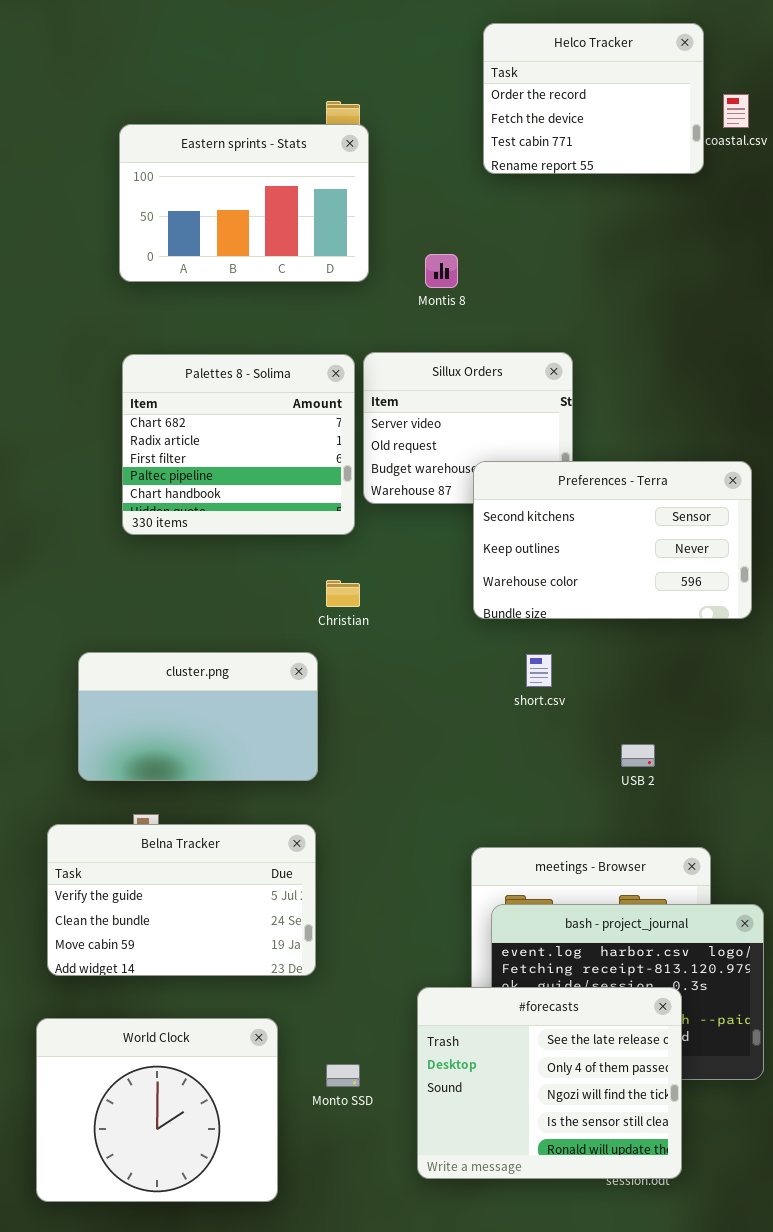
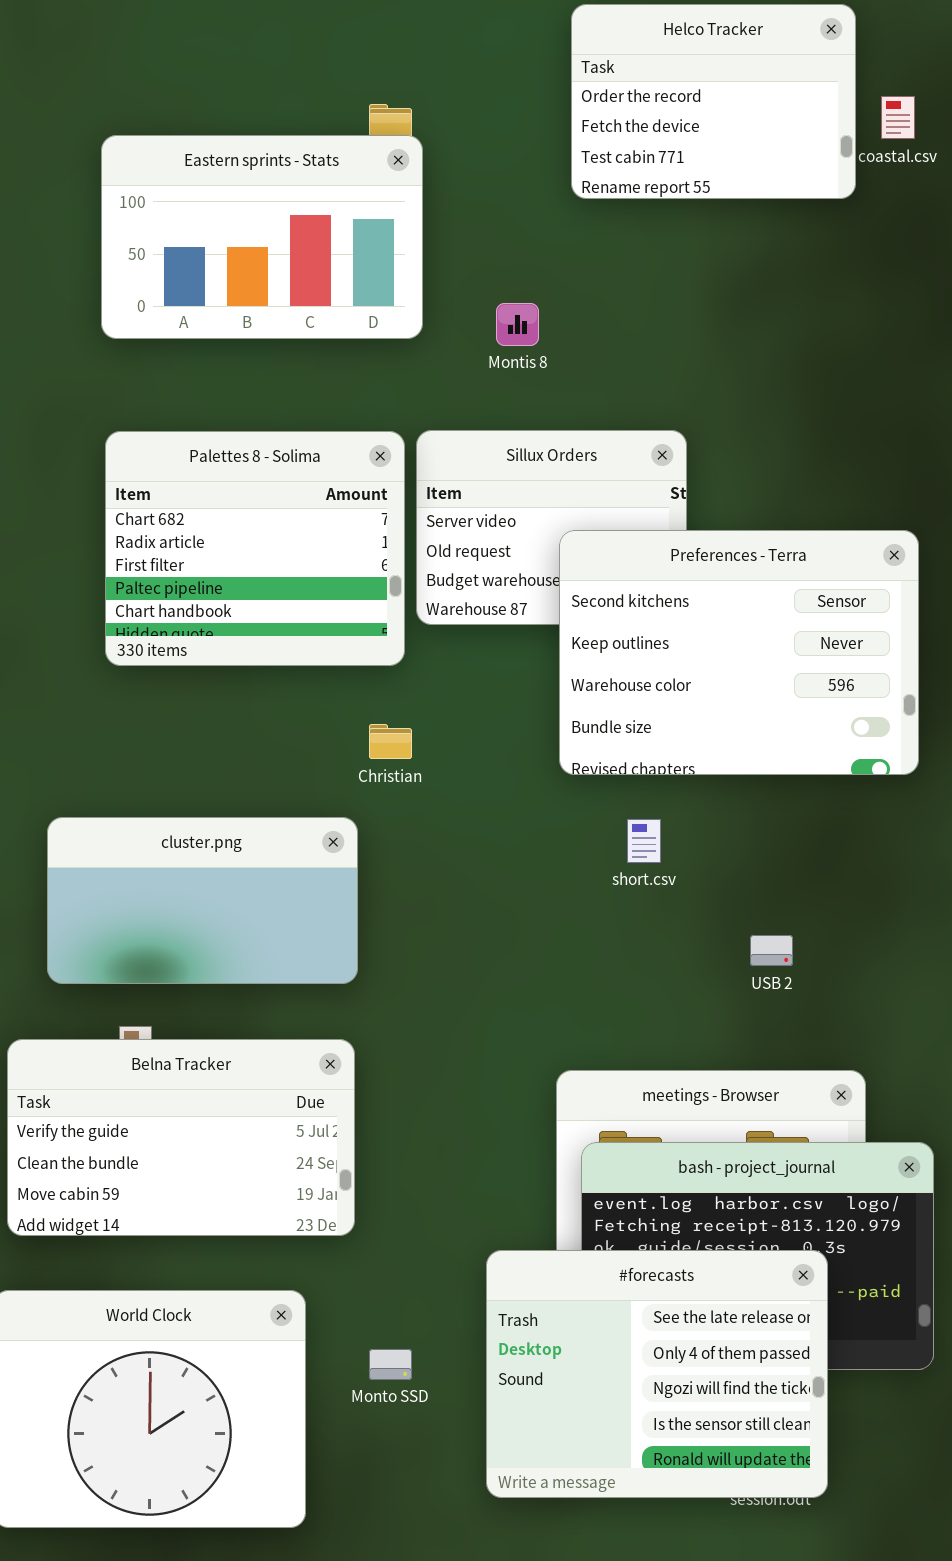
Preferences - Terra: [473,461,752,619] -> [559,530,919,775], resized

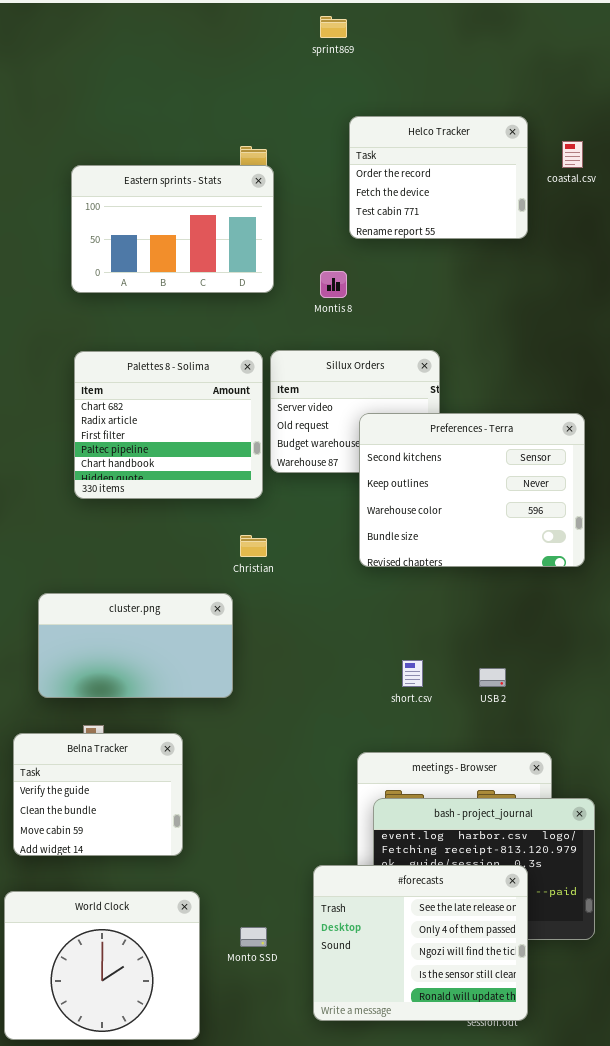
Helco Tracker: [571,4,856,199] -> [349,116,528,239], moved
short.csv: [627,819,661,863] -> [402,660,423,687], moved
Belna Tracker: [7,1039,355,1236] -> [13,733,183,856], resized

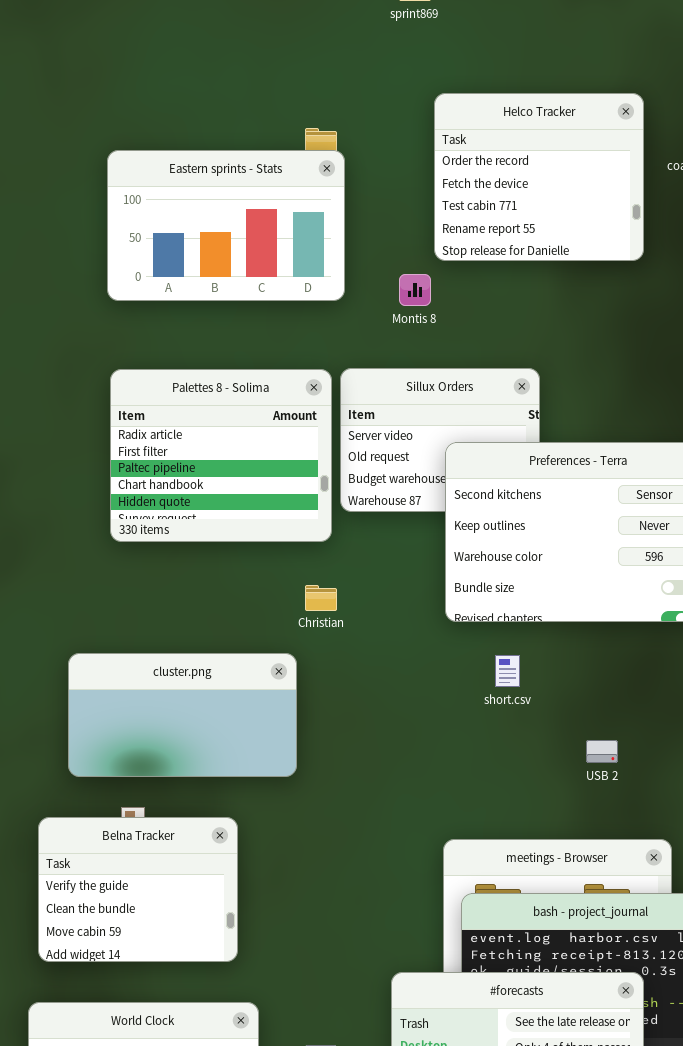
Helco Tracker: [349,116,528,239] -> [434,93,644,261], resized
Palettes 8 - Solima: [74,351,263,499] -> [110,369,332,542], scrolled down 1 row
short.csv: [402,660,423,687] -> [495,655,520,687], moved

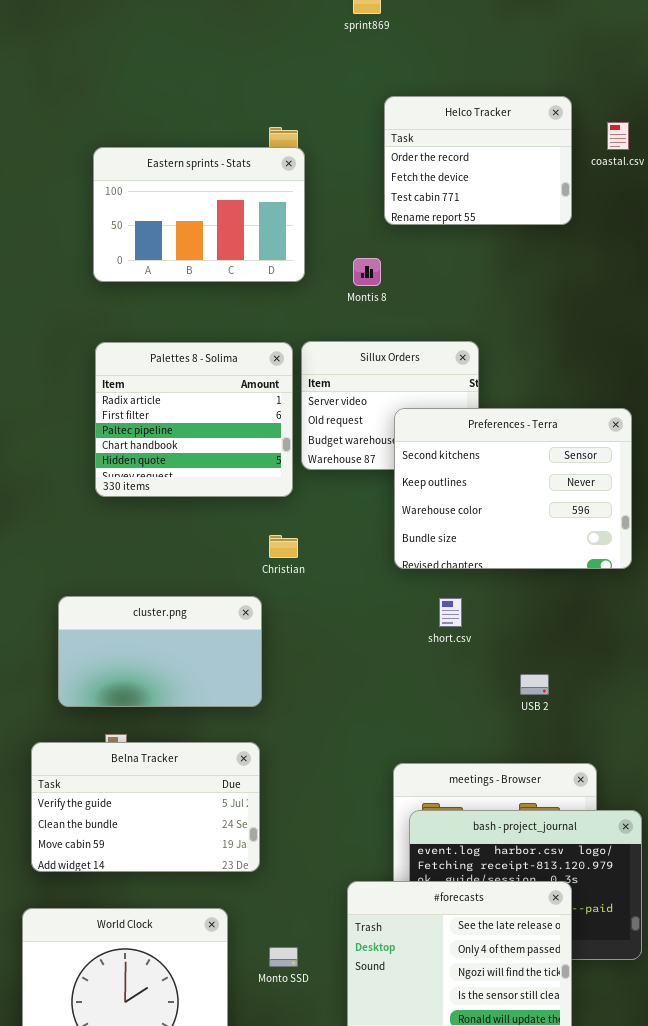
Helco Tracker: [434,93,644,261] -> [384,96,572,225], resized
Belna Tracker: [38,817,238,962] -> [31,742,260,872], resized

